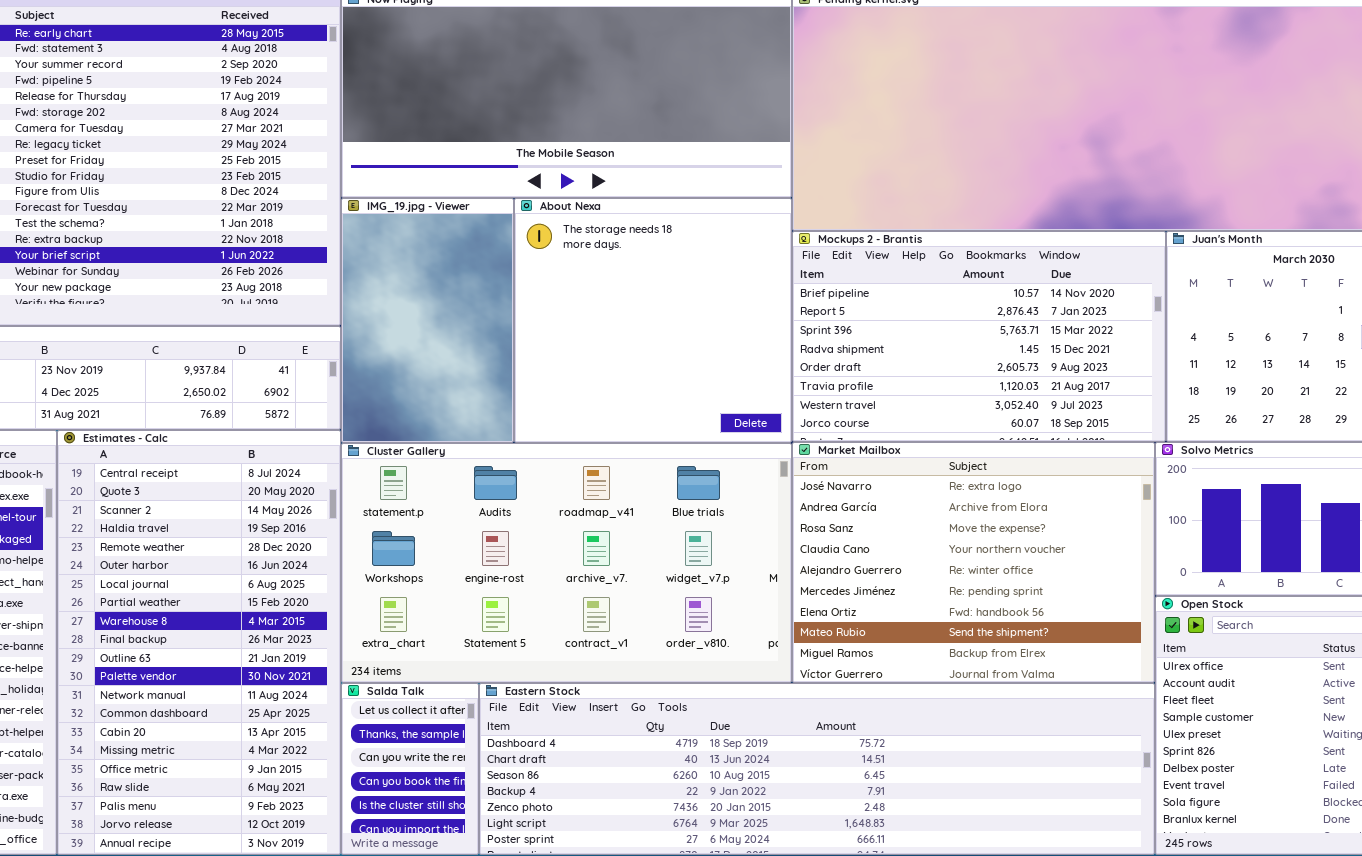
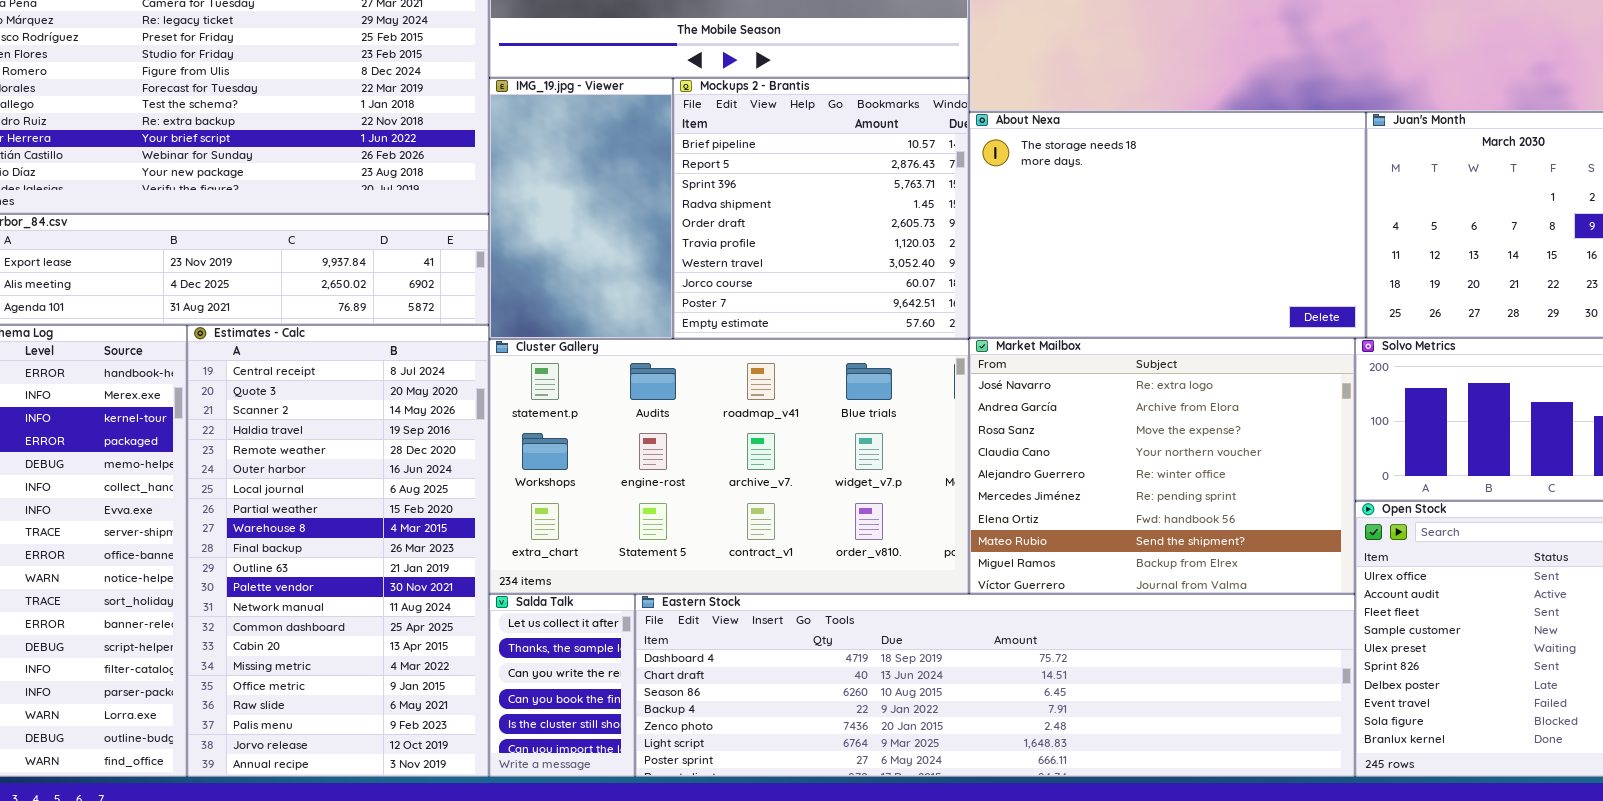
About Nexa: [514,198,792,443] -> [969,112,1366,338], moved, resized
Mockups 2 - Brantis: [792,231,1166,442] -> [673,78,969,339], moved, resized

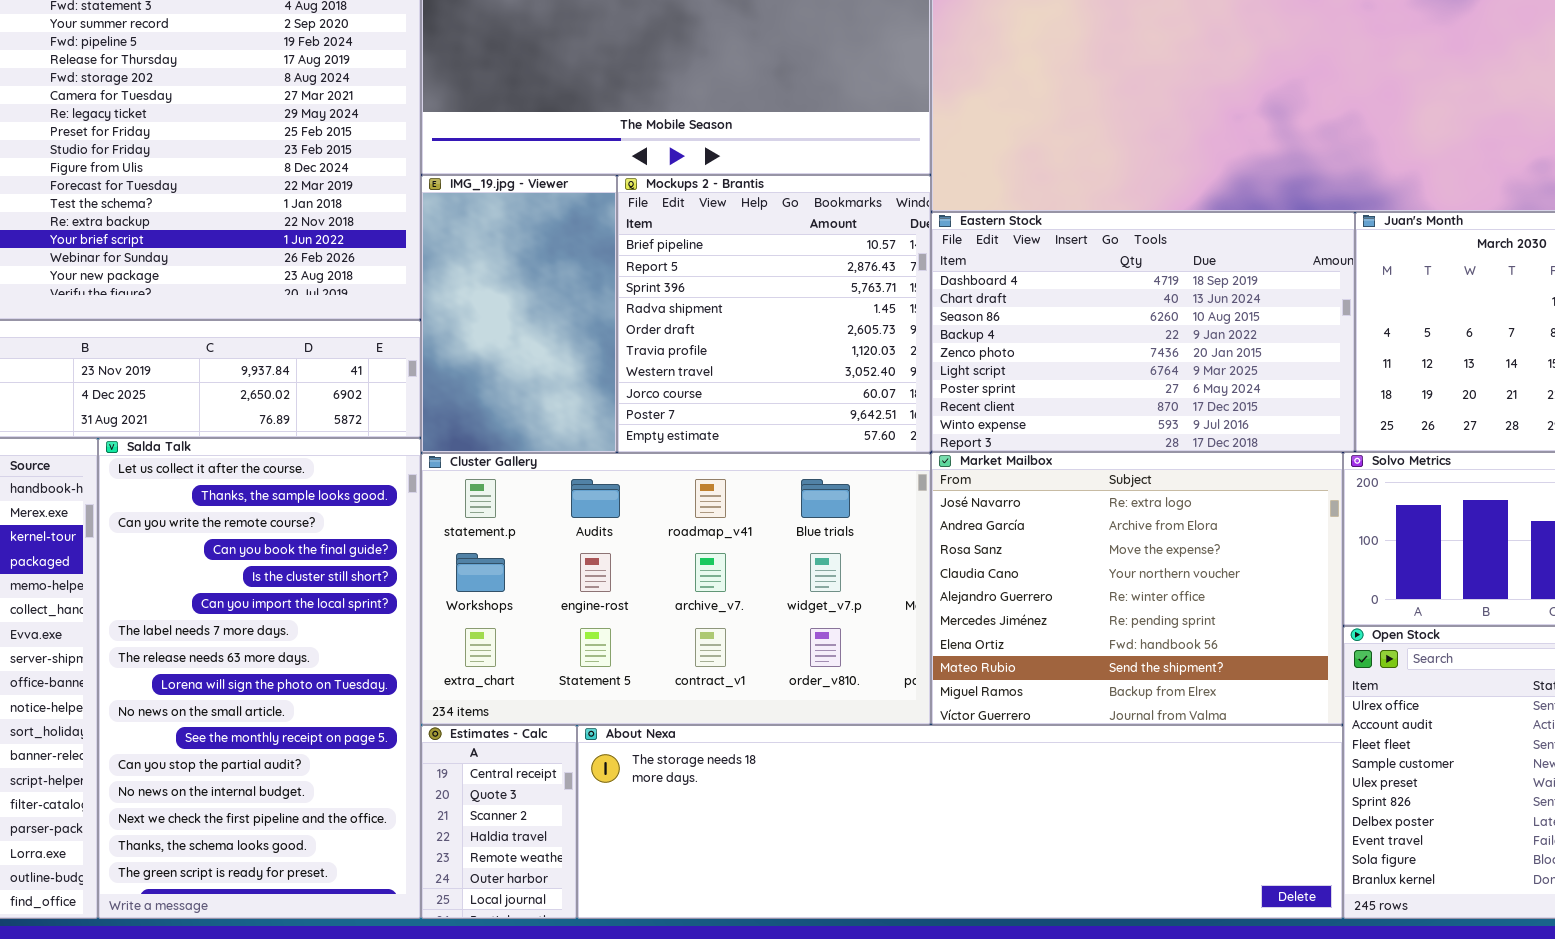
About Nexa: [969,112,1366,338] -> [577,725,1343,919], moved, resized
Estimates - Calc: [187,325,489,777] -> [421,725,577,919], moved, resized
Salda Talk: [489,594,635,777] -> [98,438,421,919], moved, resized
Eastern Stock: [635,594,1355,777] -> [931,212,1355,452], moved, resized

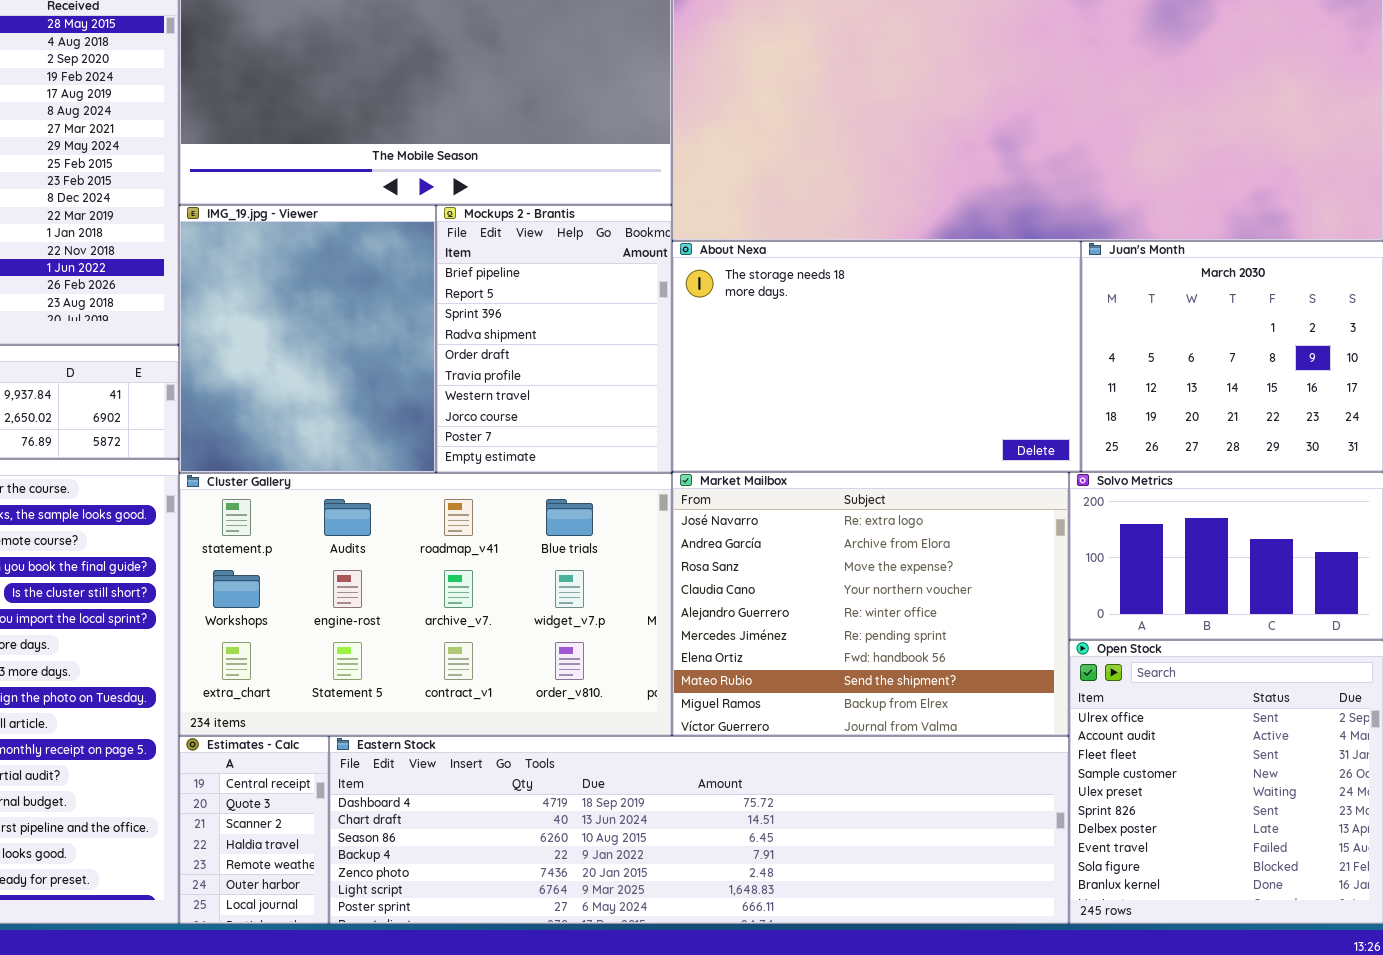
IMG_19.jpg - Viewer: [421,175,617,453] -> [179,205,436,473], resized
Mockups 2 - Brantis: [617,175,931,453] -> [436,205,672,473], resized
Eastern Stock: [931,212,1355,452] -> [329,736,1069,924], moved, resized
About Nexa: [577,725,1343,919] -> [672,241,1081,472], moved, resized

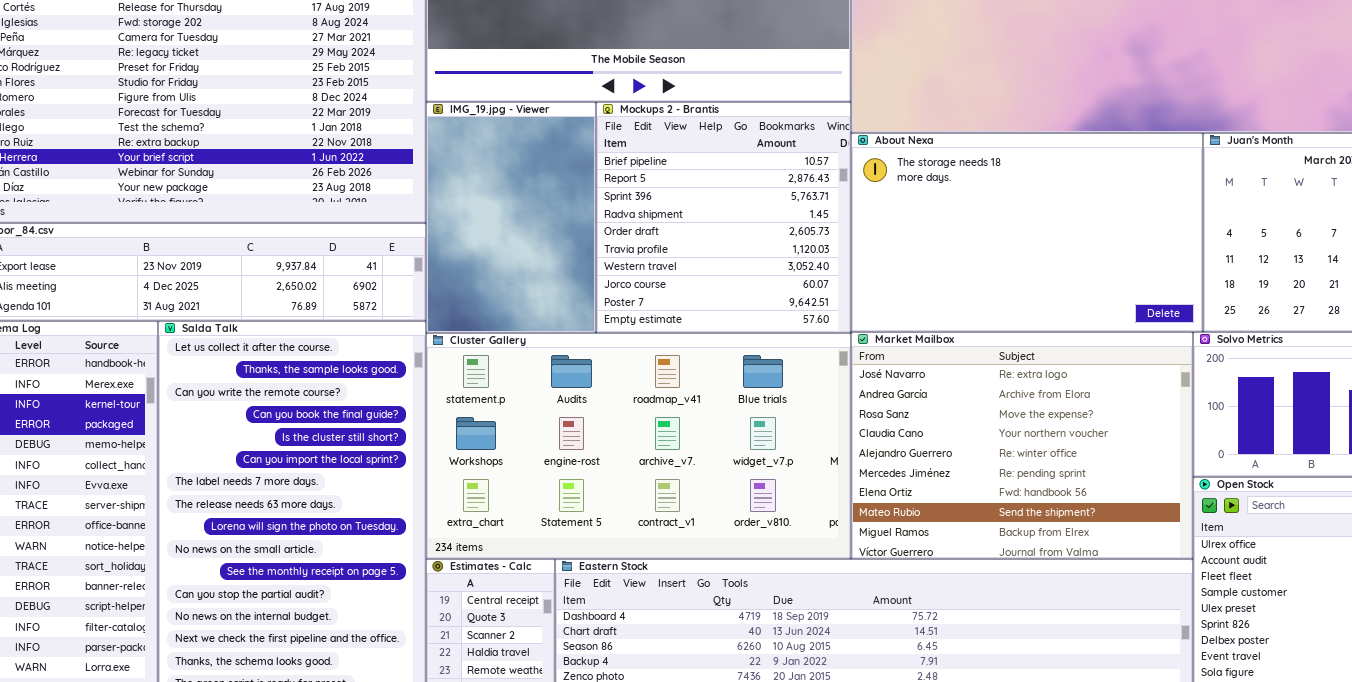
IMG_19.jpg - Viewer: [179,205,436,473] -> [426,102,596,333], resized
Mockups 2 - Brantis: [436,205,672,473] -> [596,102,851,333], resized

